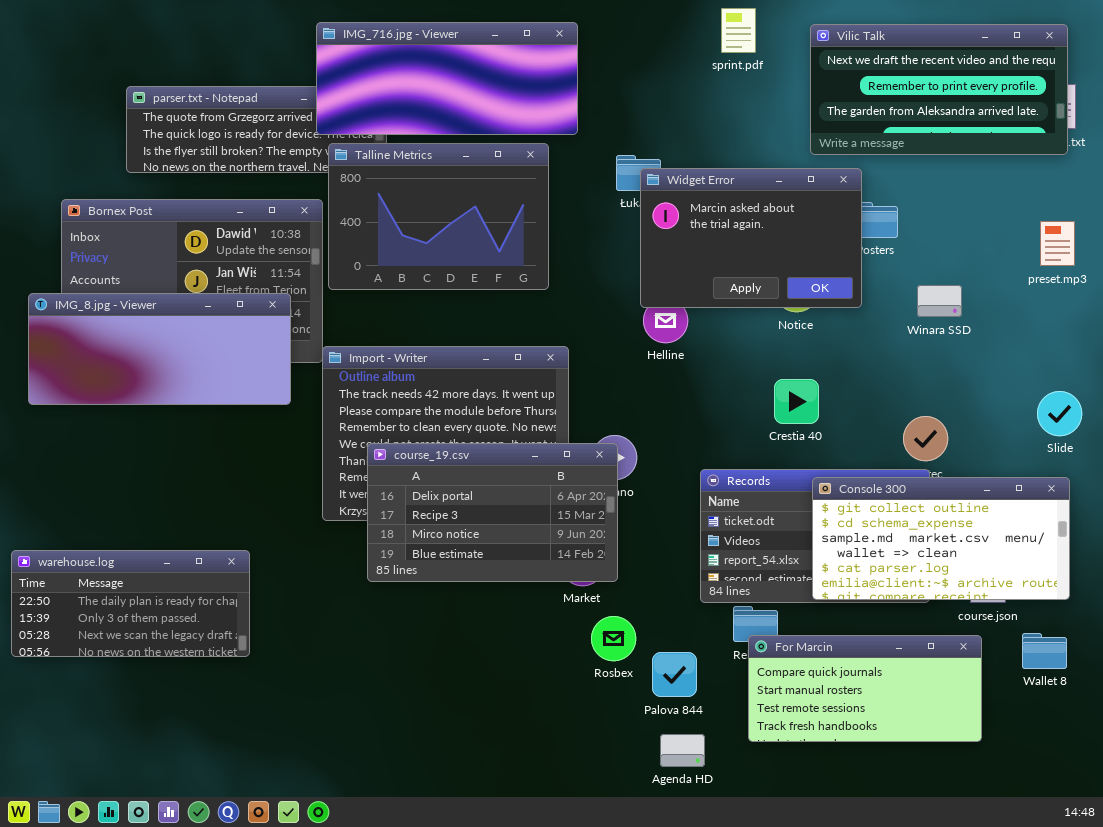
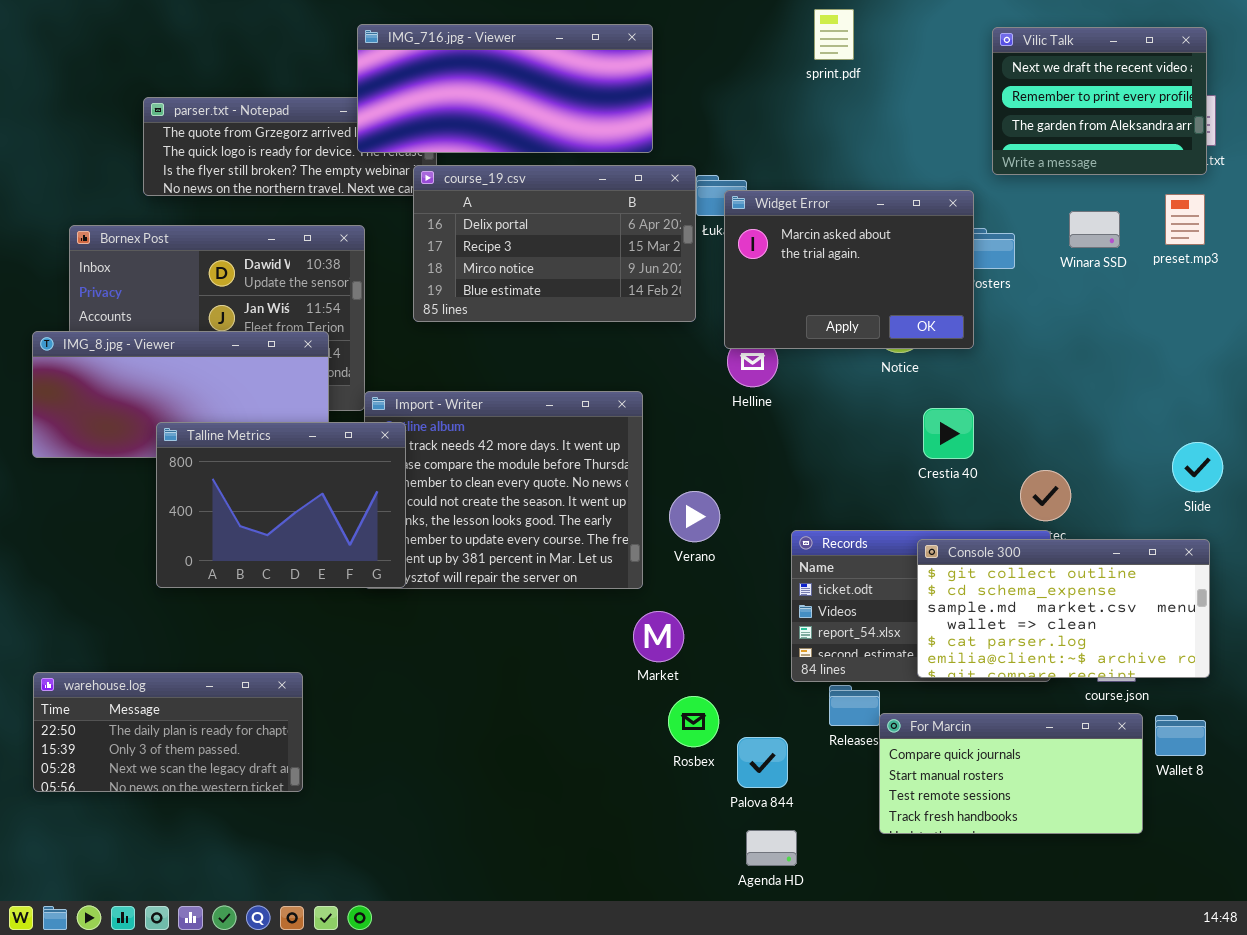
Vilic Talk: [810,24,1068,155] -> [992,27,1207,175], resized
Talline Metrics: [328,143,549,290] -> [156,422,406,588], moved
preset.mp3: [1040,221,1075,266] -> [1165,194,1205,245], moved
Winara SSD: [917,285,962,317] -> [1069,211,1120,248], moved
Crestia 40: [774,379,819,424] -> [923,408,974,459], moved
course_19.csv: [367,443,618,582] -> [413,165,696,322], moved
warehouse.log: [11,550,250,657] -> [33,672,303,792], moved
For Marcin: [748,635,982,742] -> [879,713,1143,834], moved

